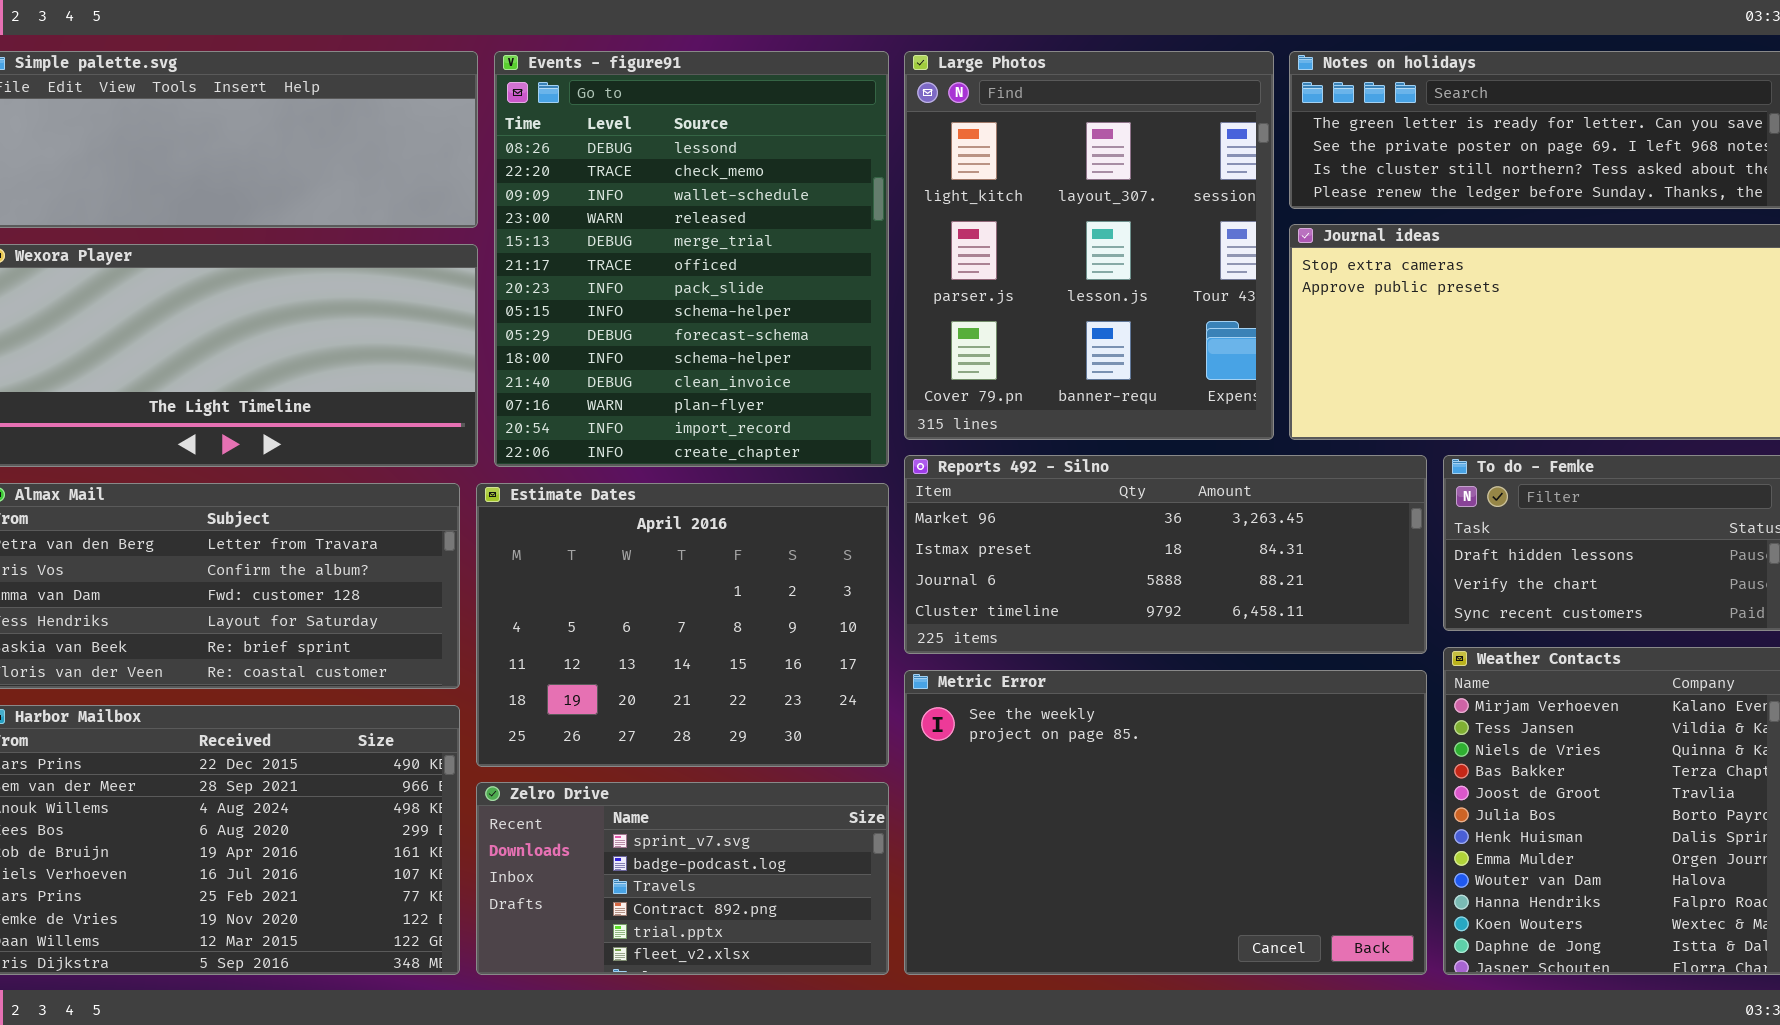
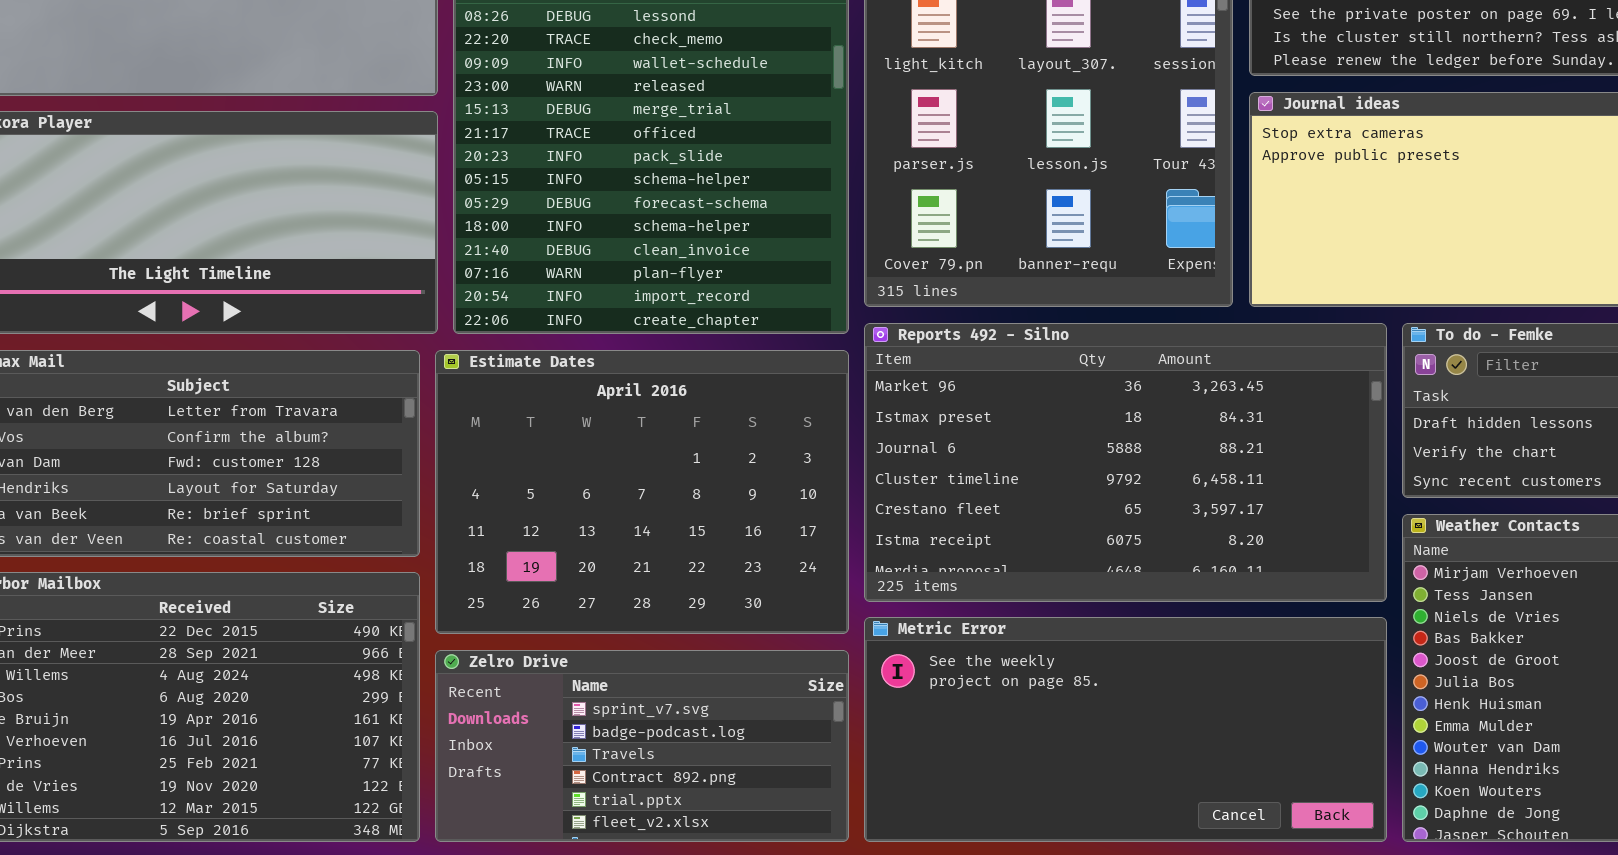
Reports 492 - Silno: [904,455,1427,654] -> [864,323,1387,602], resized
Metric Error: [904,670,1427,975] -> [864,617,1387,842], resized

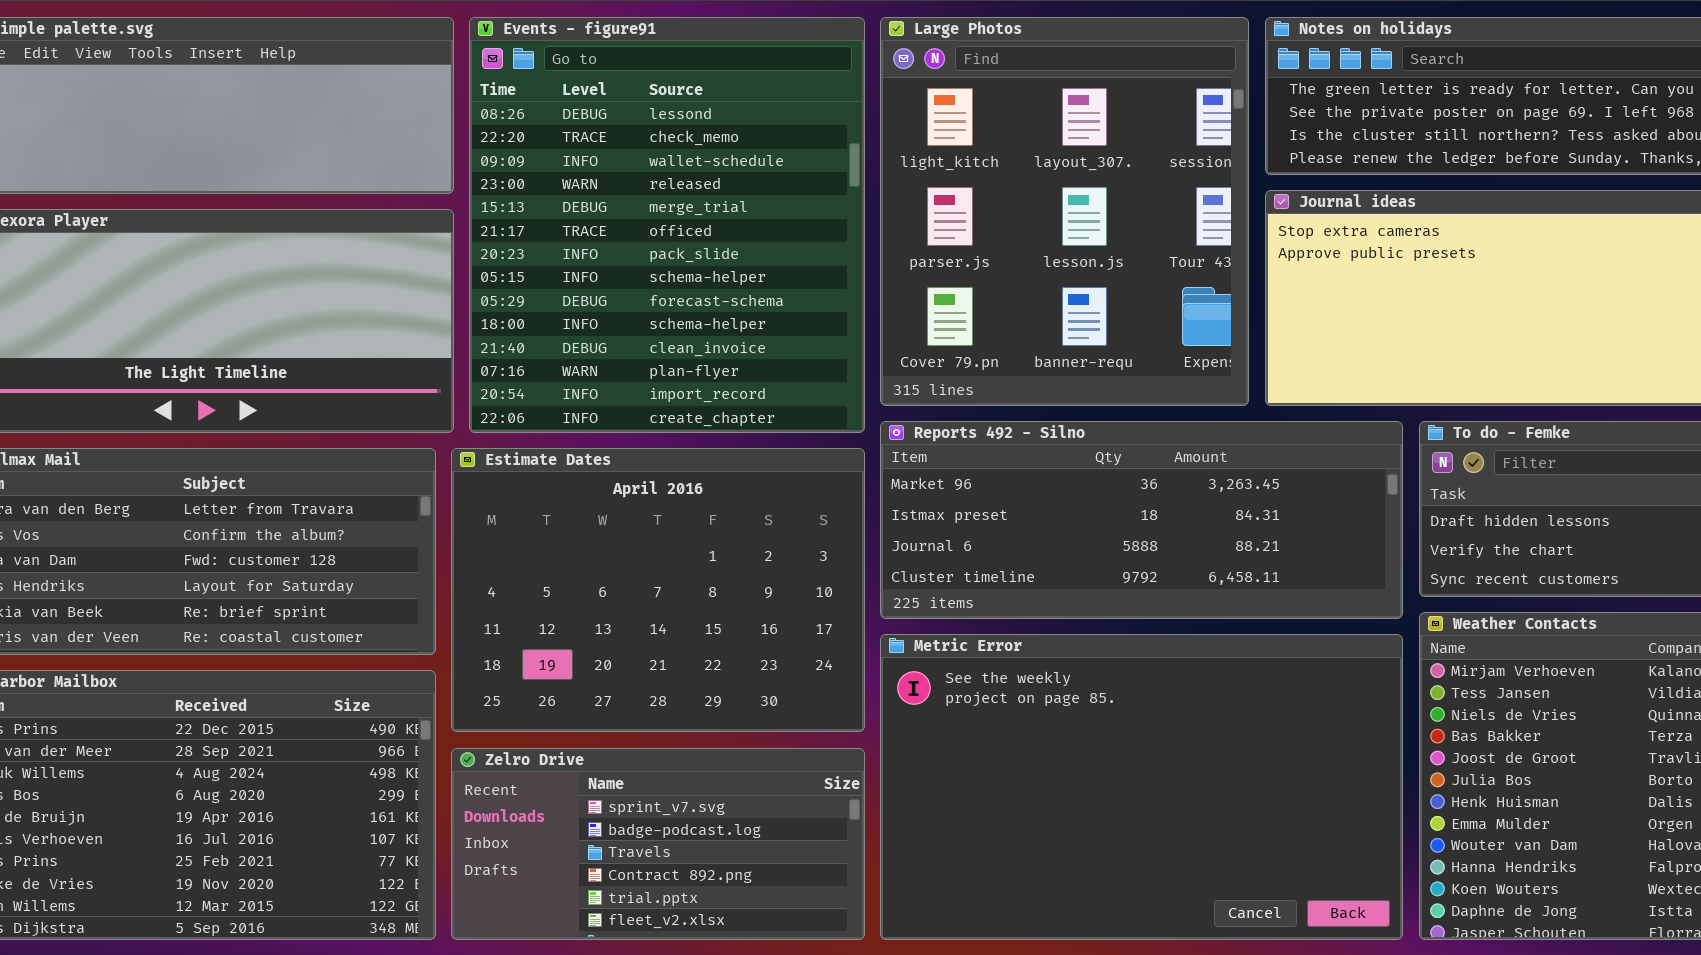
Reports 492 - Silno: [864,323,1387,602] -> [880,421,1403,619], resized
Metric Error: [864,617,1387,842] -> [880,634,1403,940], resized

